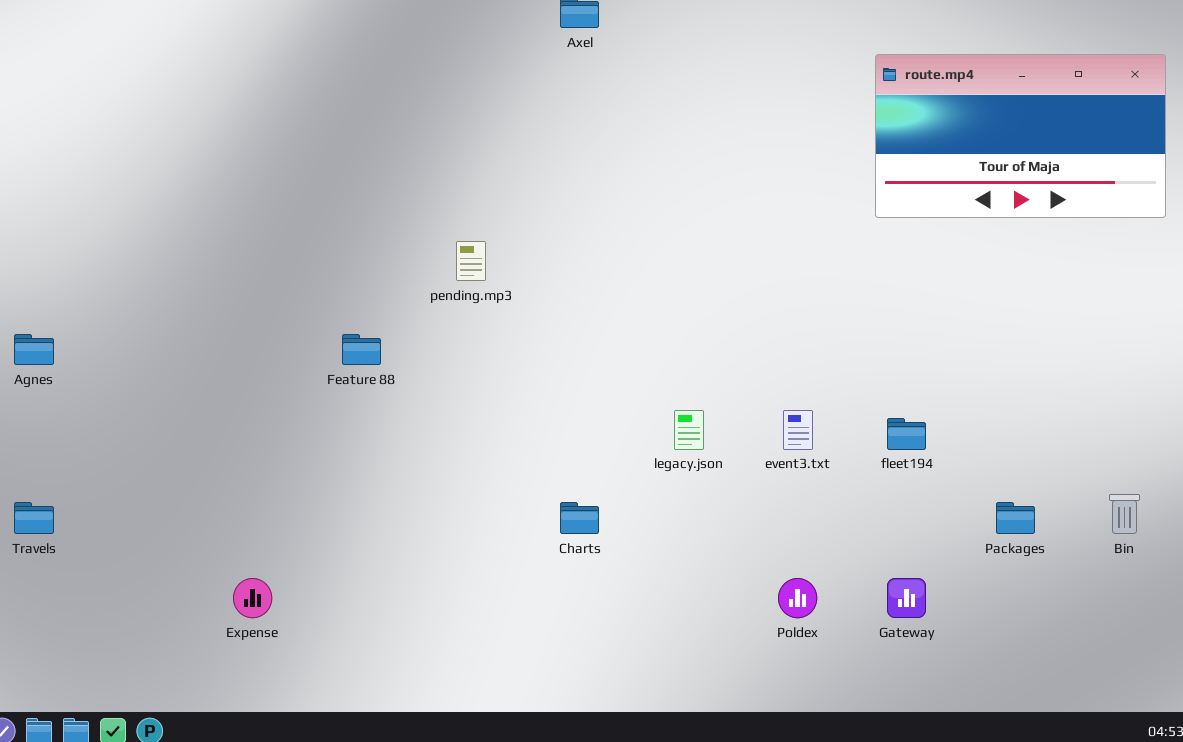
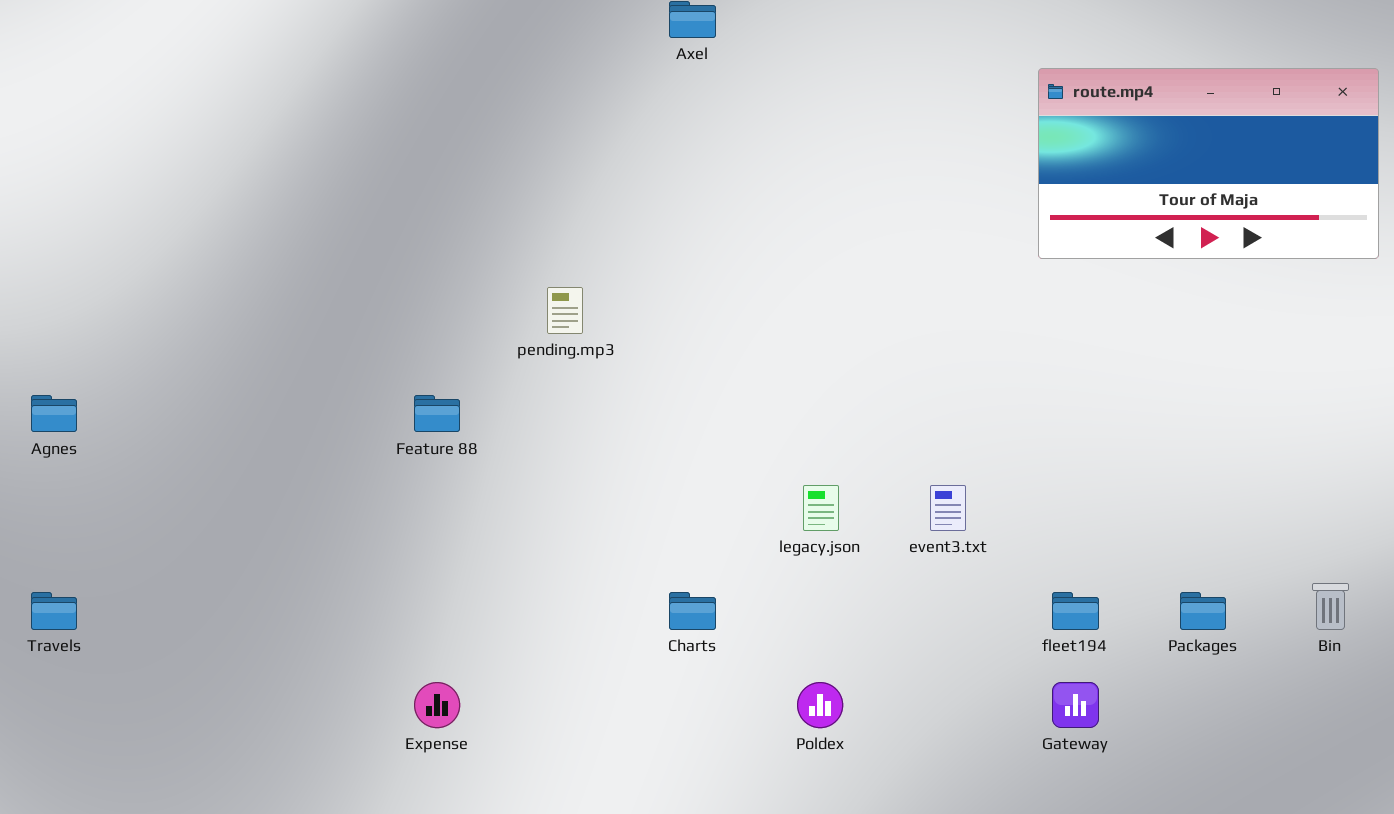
fleet194: [887,418,926,450] -> [1052,592,1099,630], moved
Expense: [233,578,272,618] -> [414,682,460,728], moved
Poldex: [778,578,817,618] -> [797,682,843,728], moved

